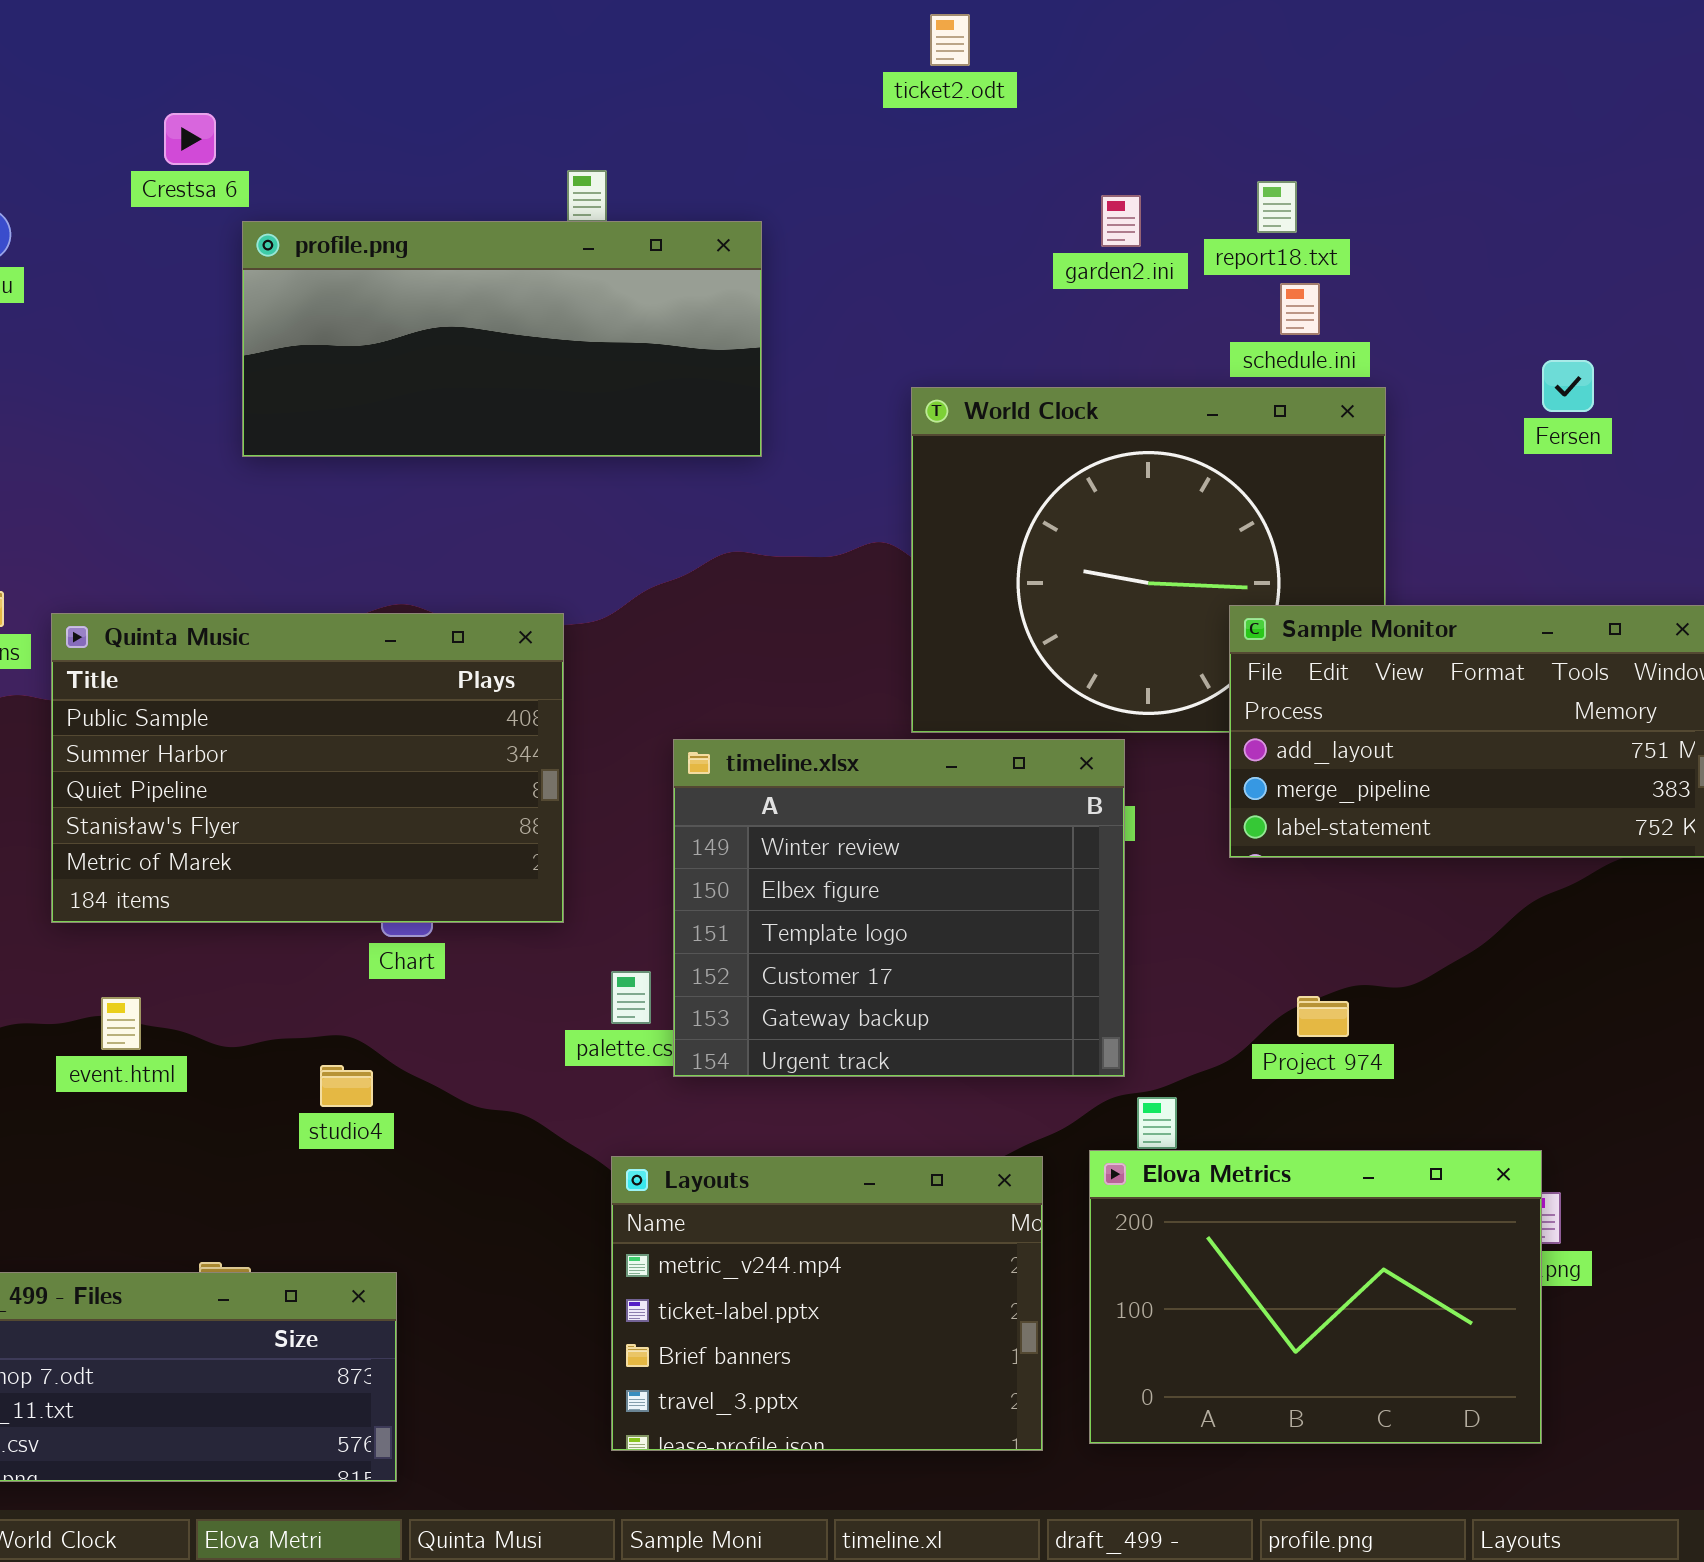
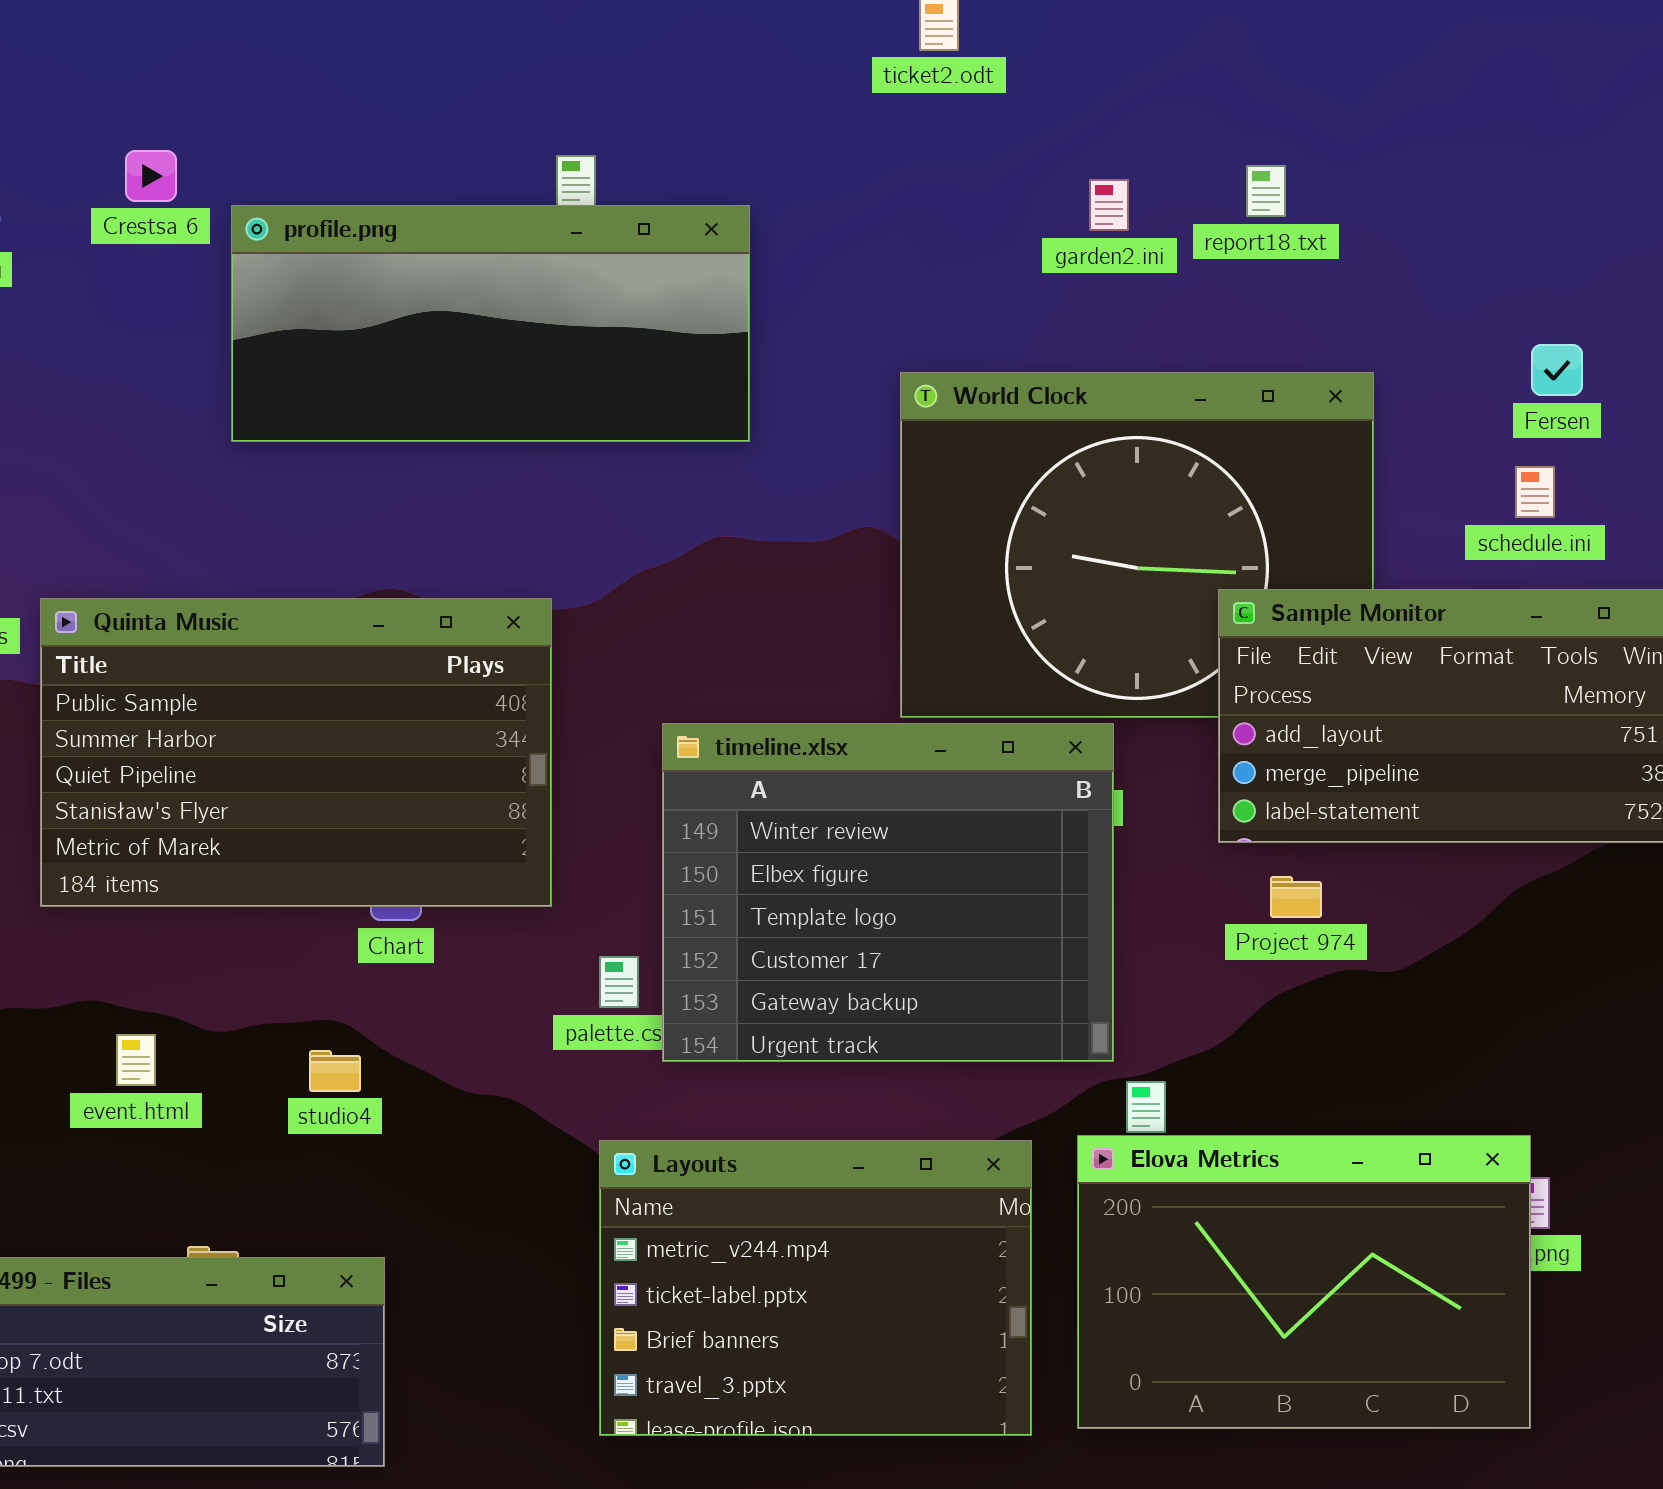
Crestsa 6: [164,113,216,165] -> [125,150,177,202], moved
schedule.ini: [1280,283,1320,335] -> [1515,466,1555,518], moved
Project 974: [1297,996,1349,1037] -> [1270,876,1322,918], moved
event.html: [101,997,141,1050] -> [116,1034,156,1086], moved

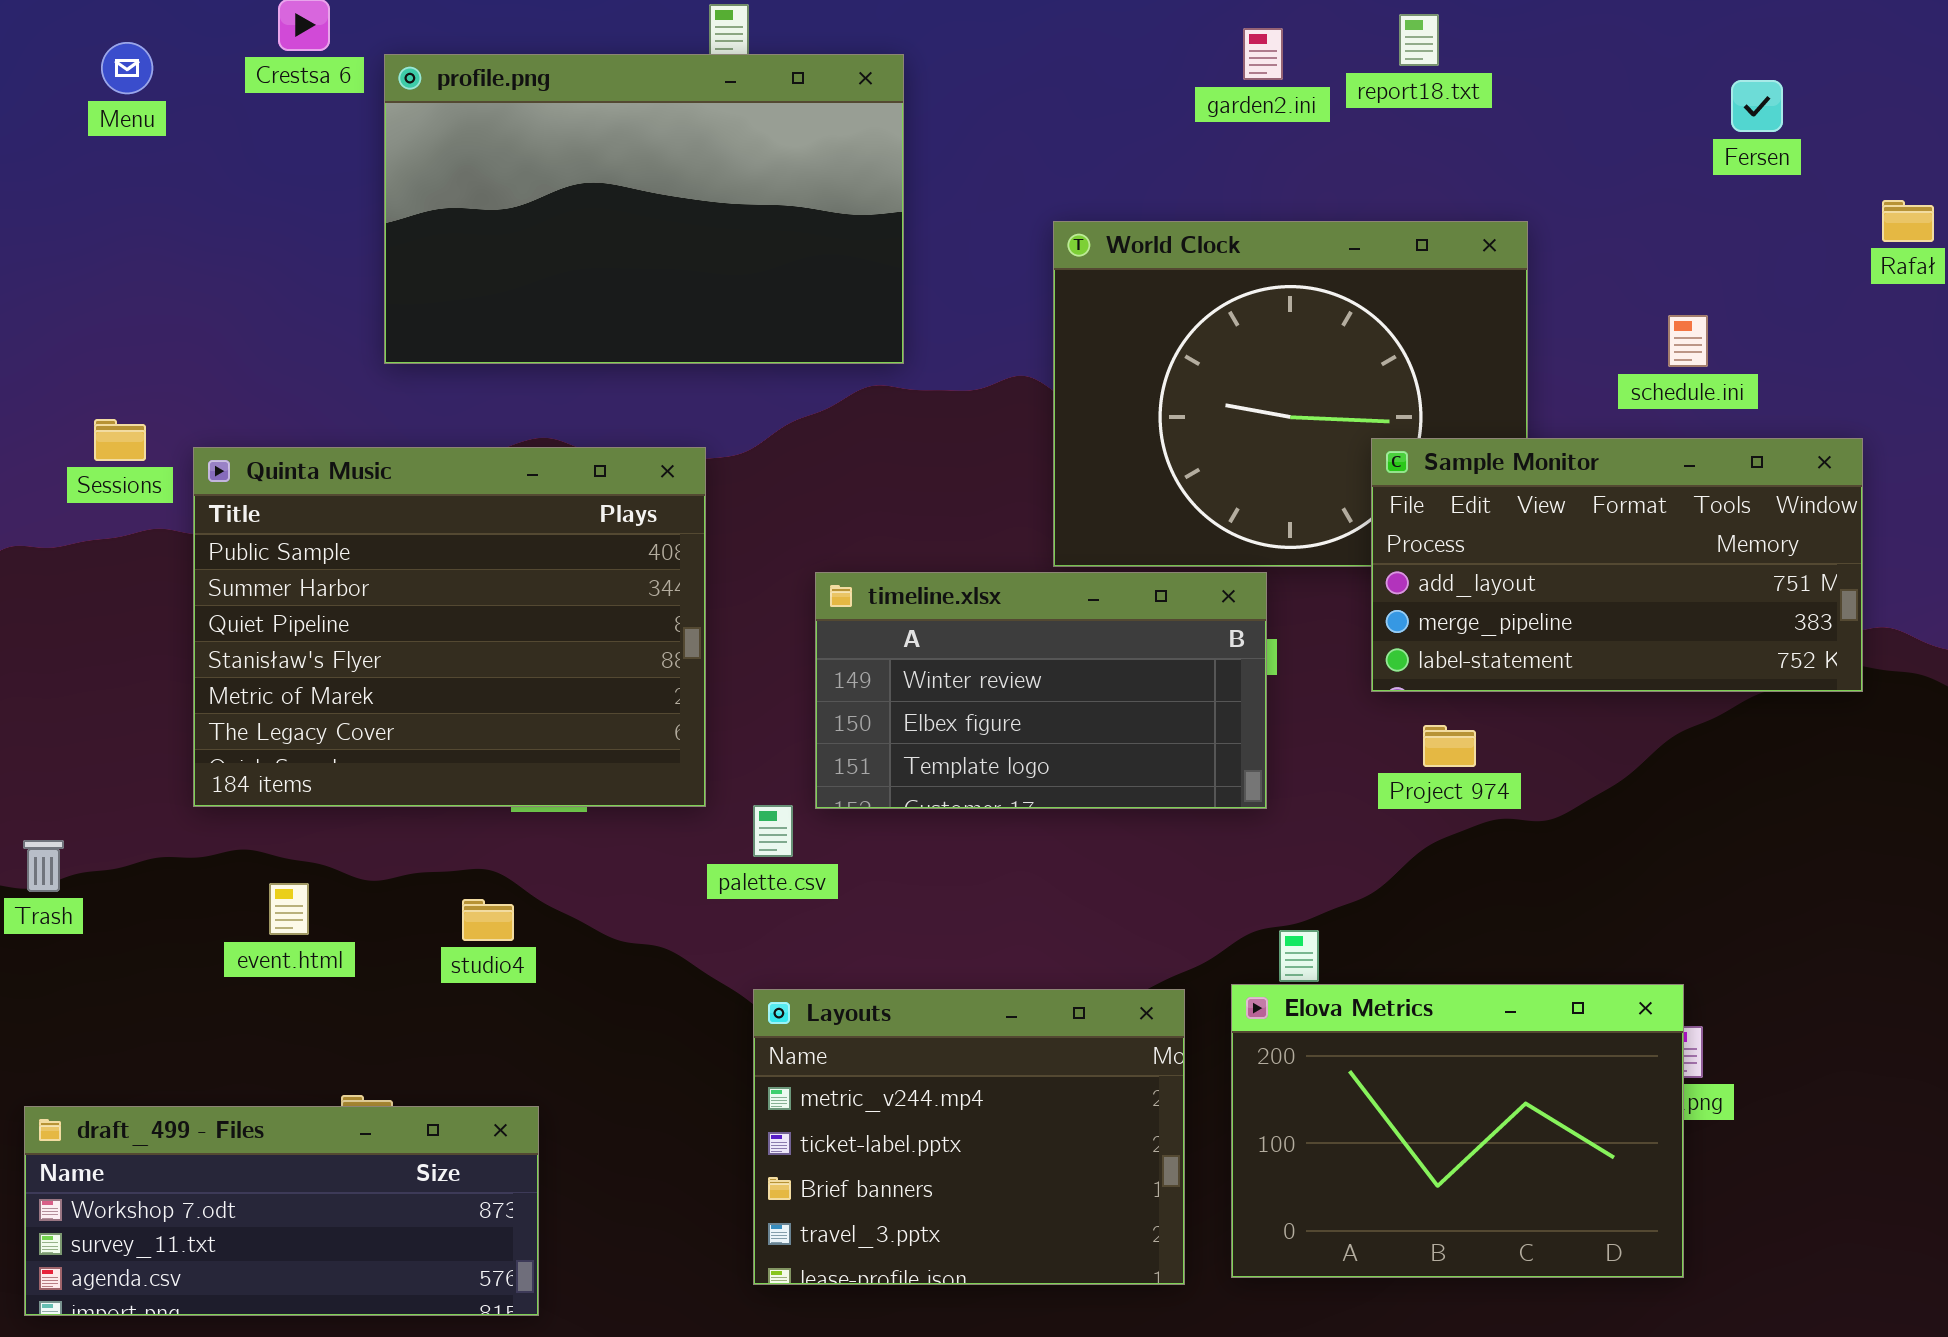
profile.png: [231,205,750,442] -> [384,54,904,364], resized
Fersen: [1531,344,1583,396] -> [1731,80,1783,132], moved
Quinta Music: [40,598,552,907] -> [193,447,706,807], resized
timeline.xlsx: [662,723,1114,1062] -> [815,572,1267,809], resized

